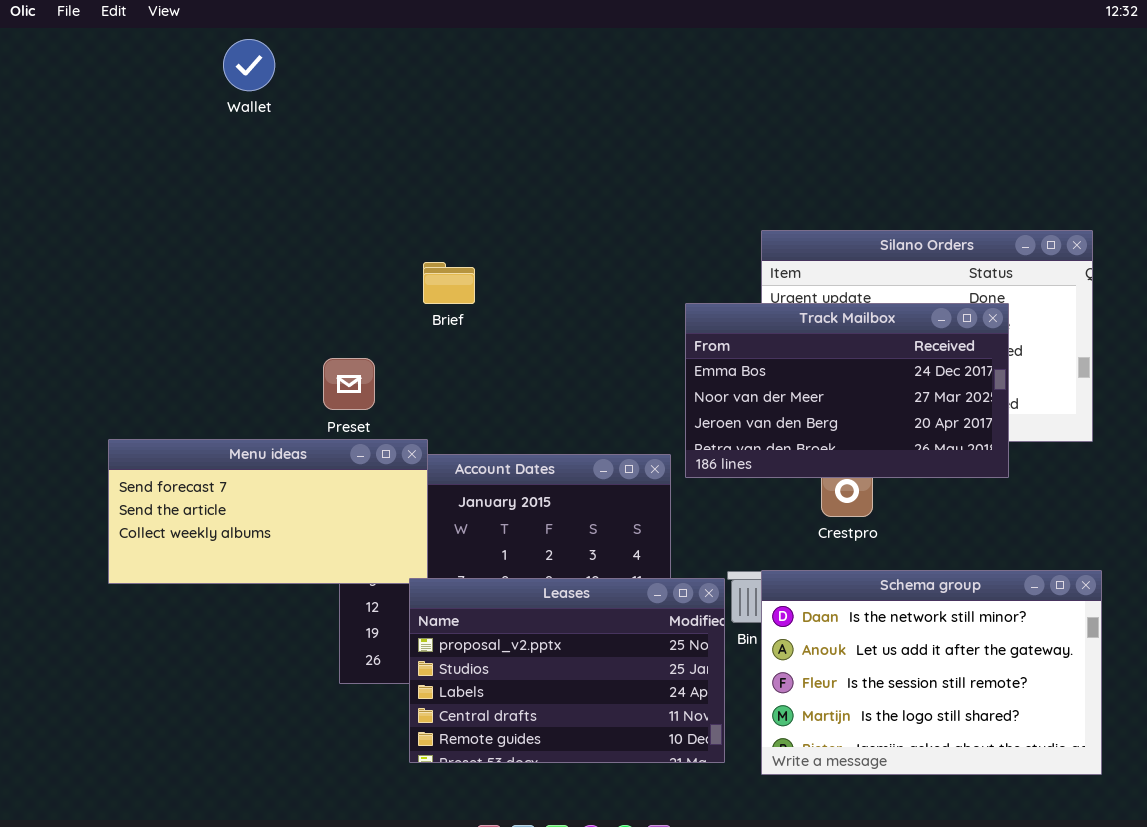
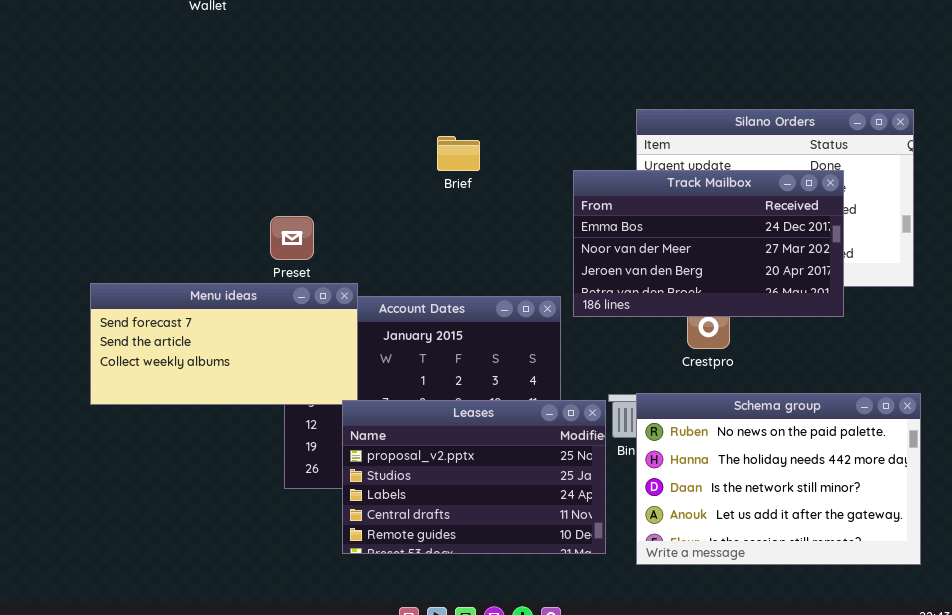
Brief: [423,262,475,304] -> [437,136,480,171], moved
Schema group: [761,570,1102,775] -> [636,393,921,565], scrolled up 2 rows

